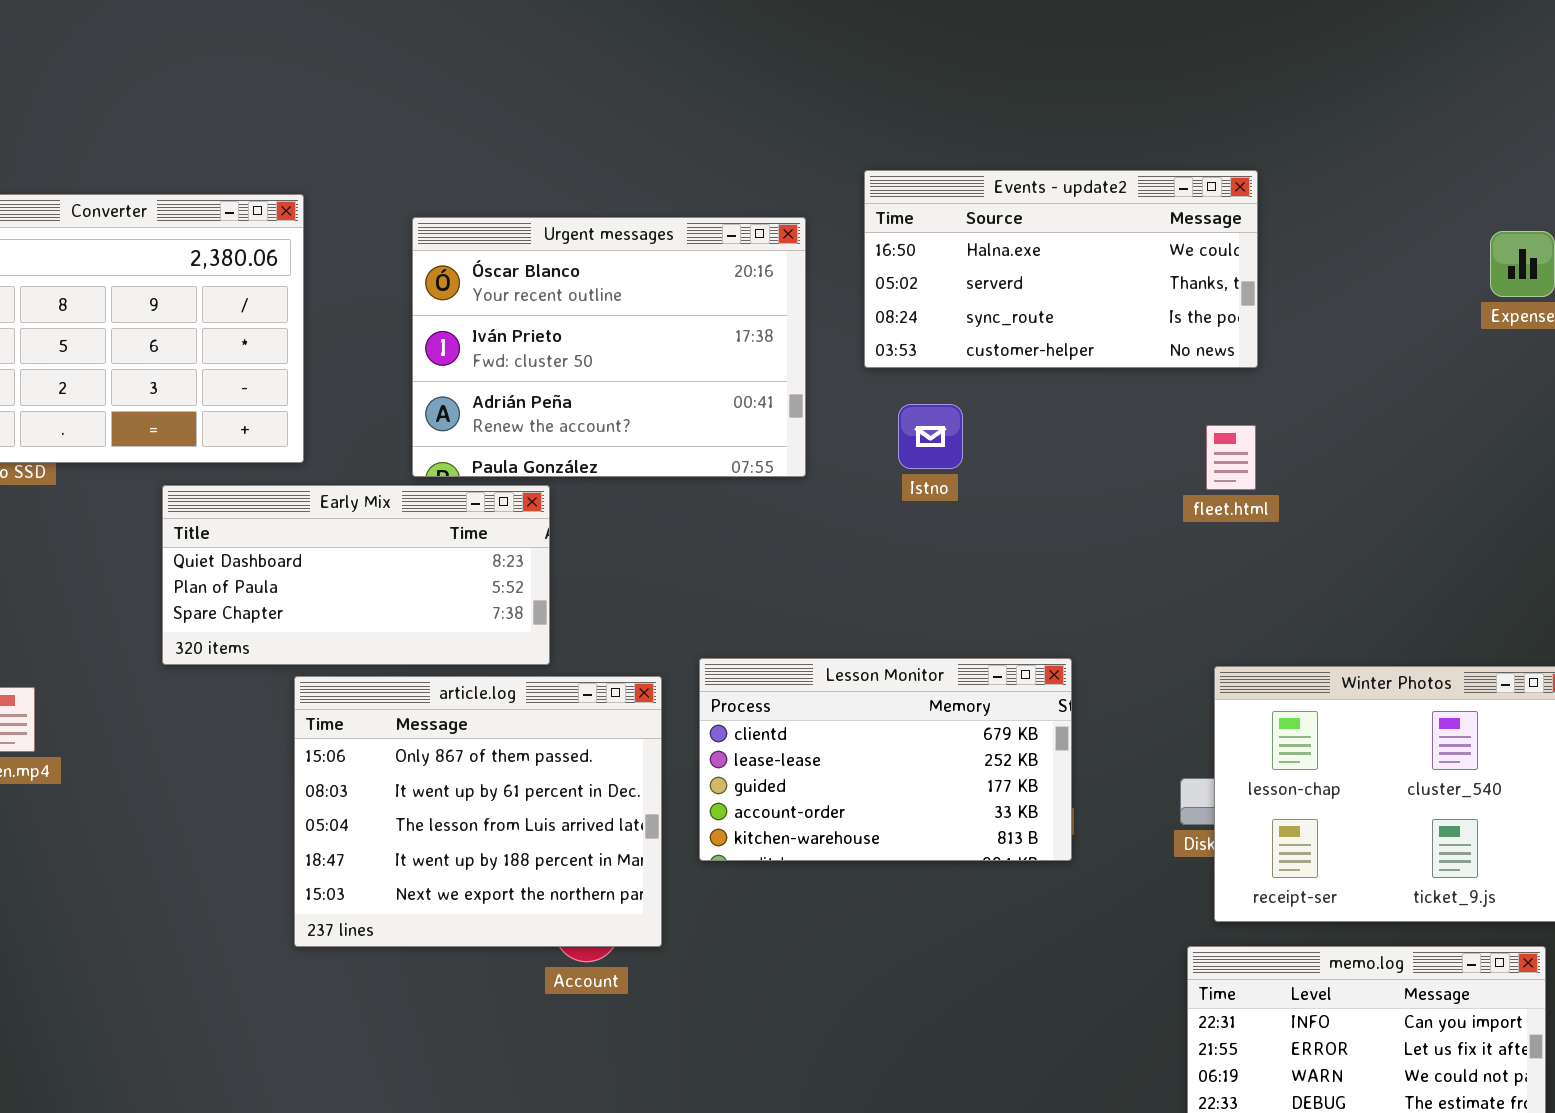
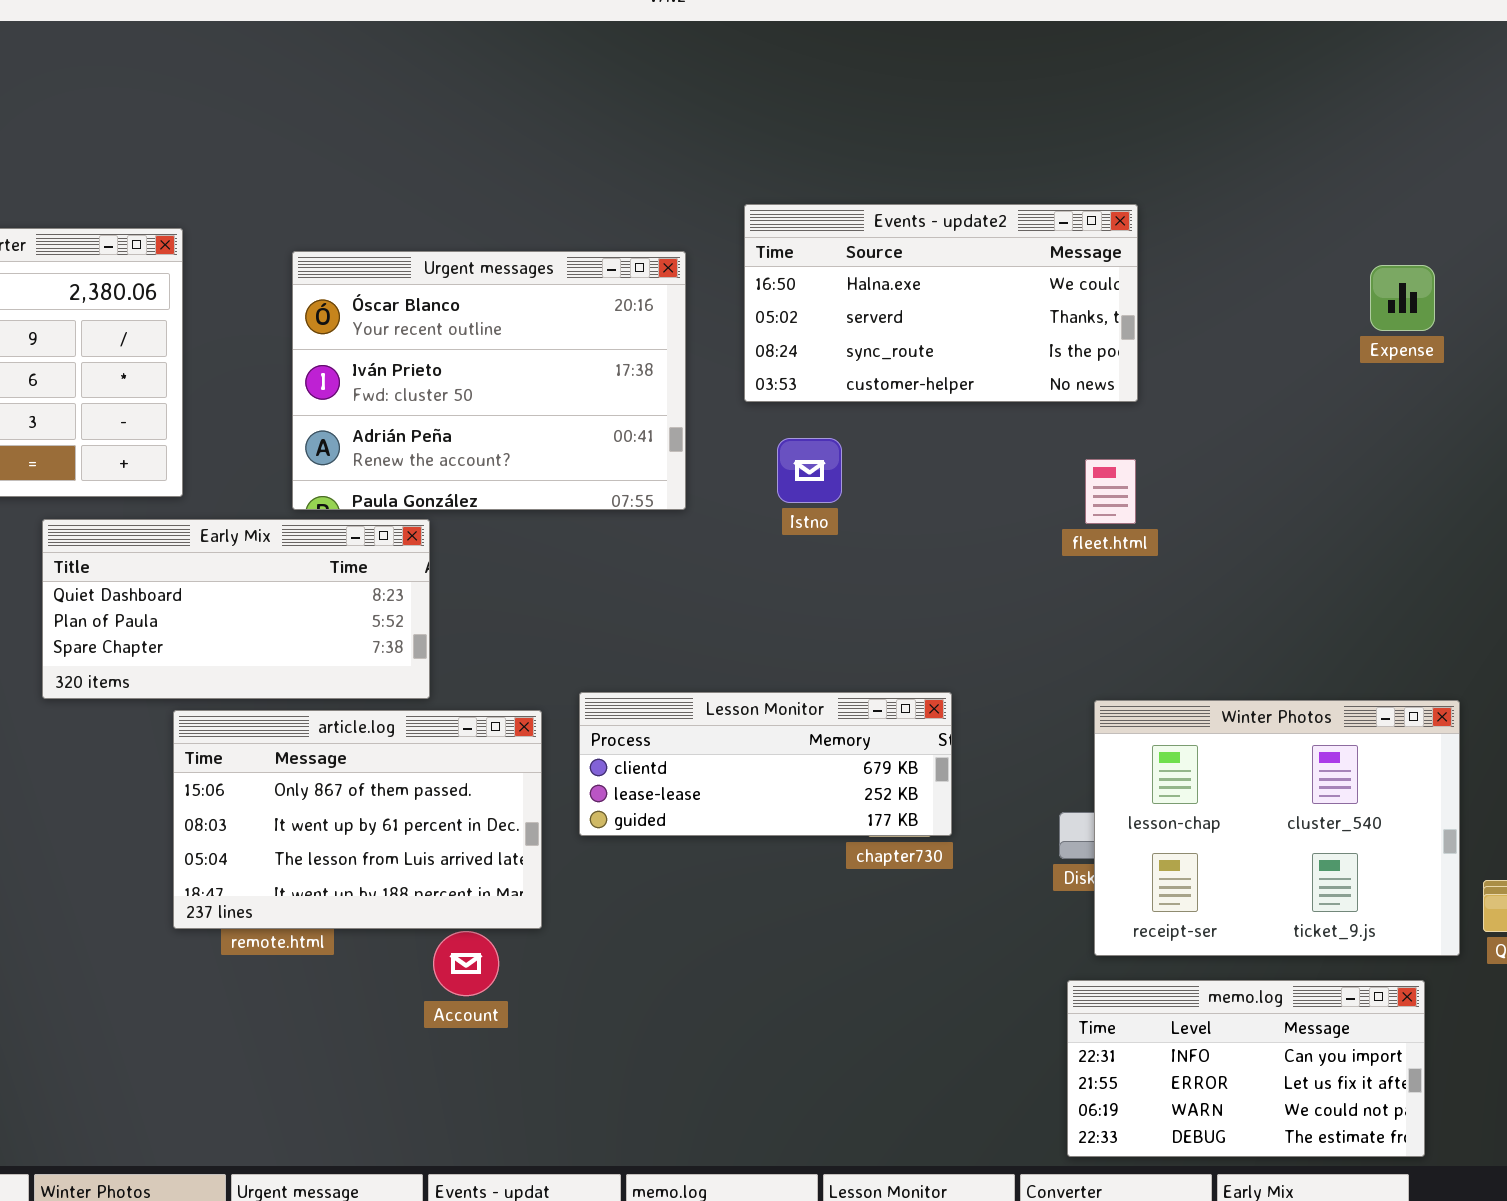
Lesson Monitor: [699,658,1072,861] -> [579,692,952,836], resized
article.log: [294,676,662,947] -> [173,710,542,929], resized

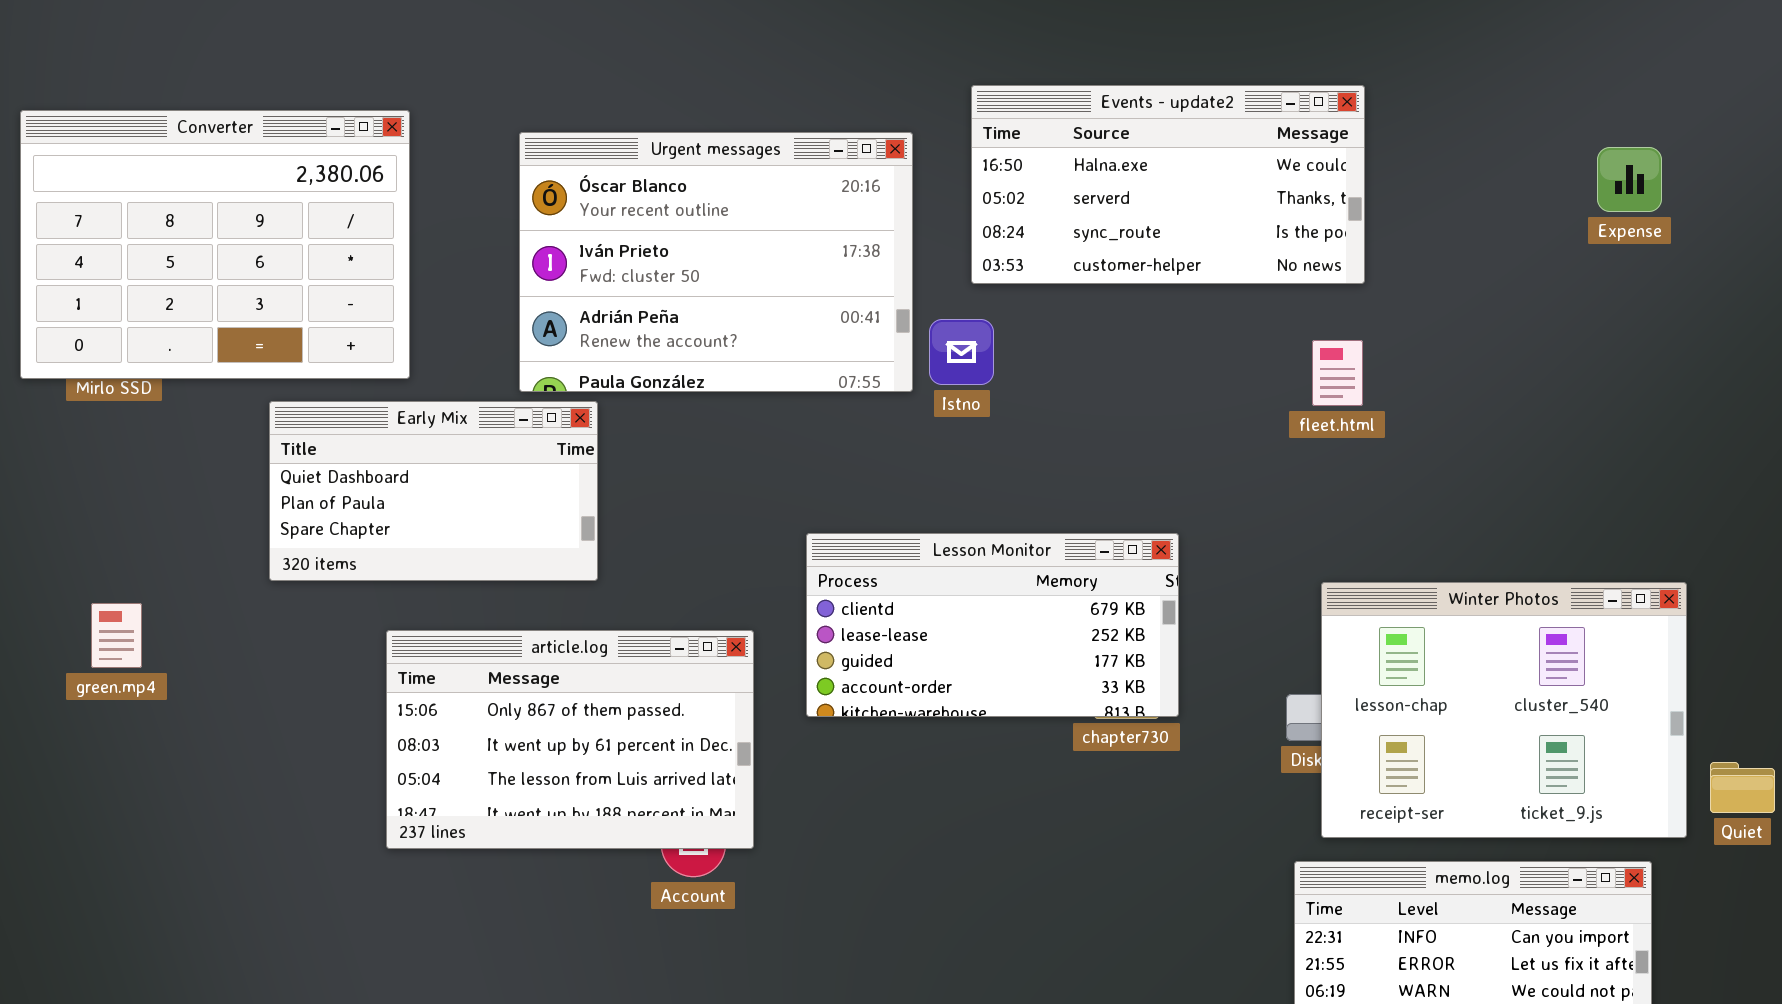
Istno: [777,438,842,503] -> [929,319,994,385], moved
Early Mix: [42,519,430,699] -> [269,401,598,581], resized
Lesson Monitor: [579,692,952,836] -> [806,533,1179,717], resized
article.log: [173,710,542,929] -> [386,630,754,849], moved

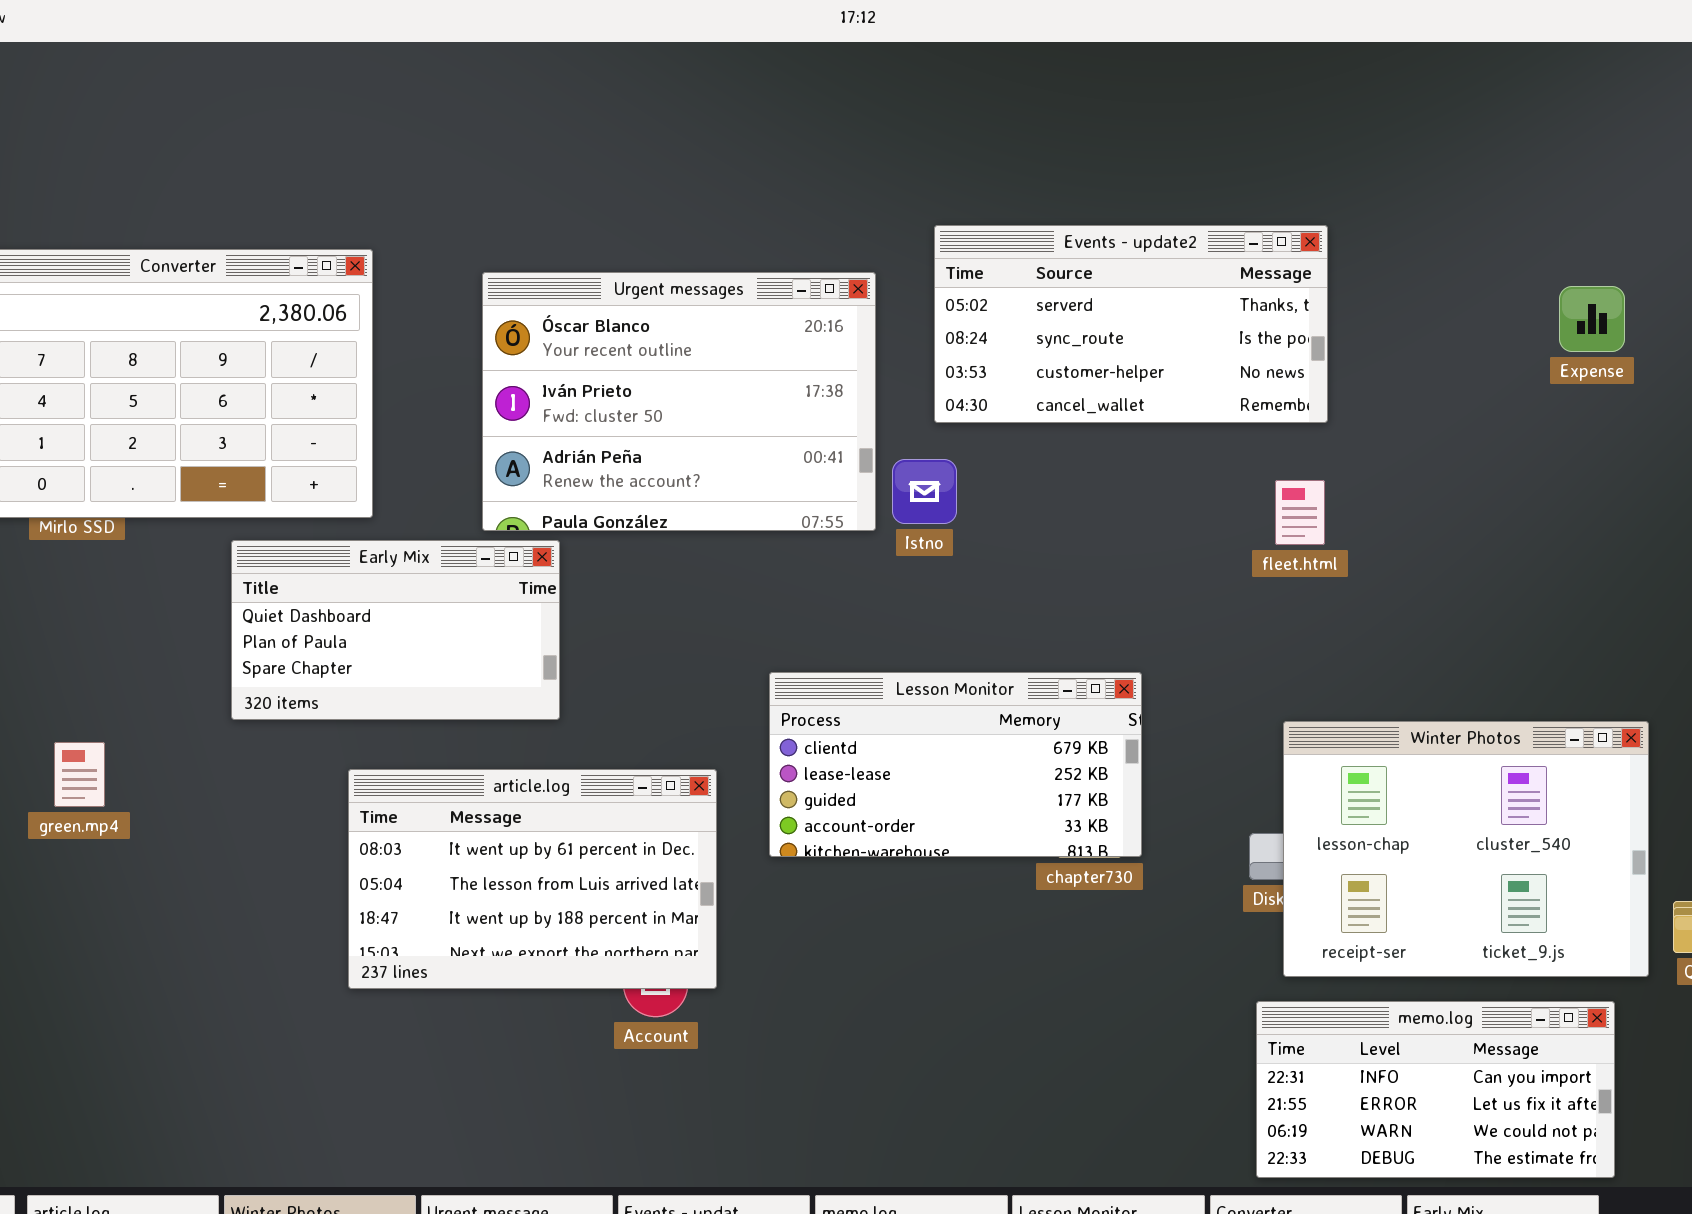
Events - update2: [971,85,1365,284] -> [934,225,1328,423], scrolled down 1 row
article.log: [386,630,754,849] -> [348,769,717,989], scrolled down 1 row

